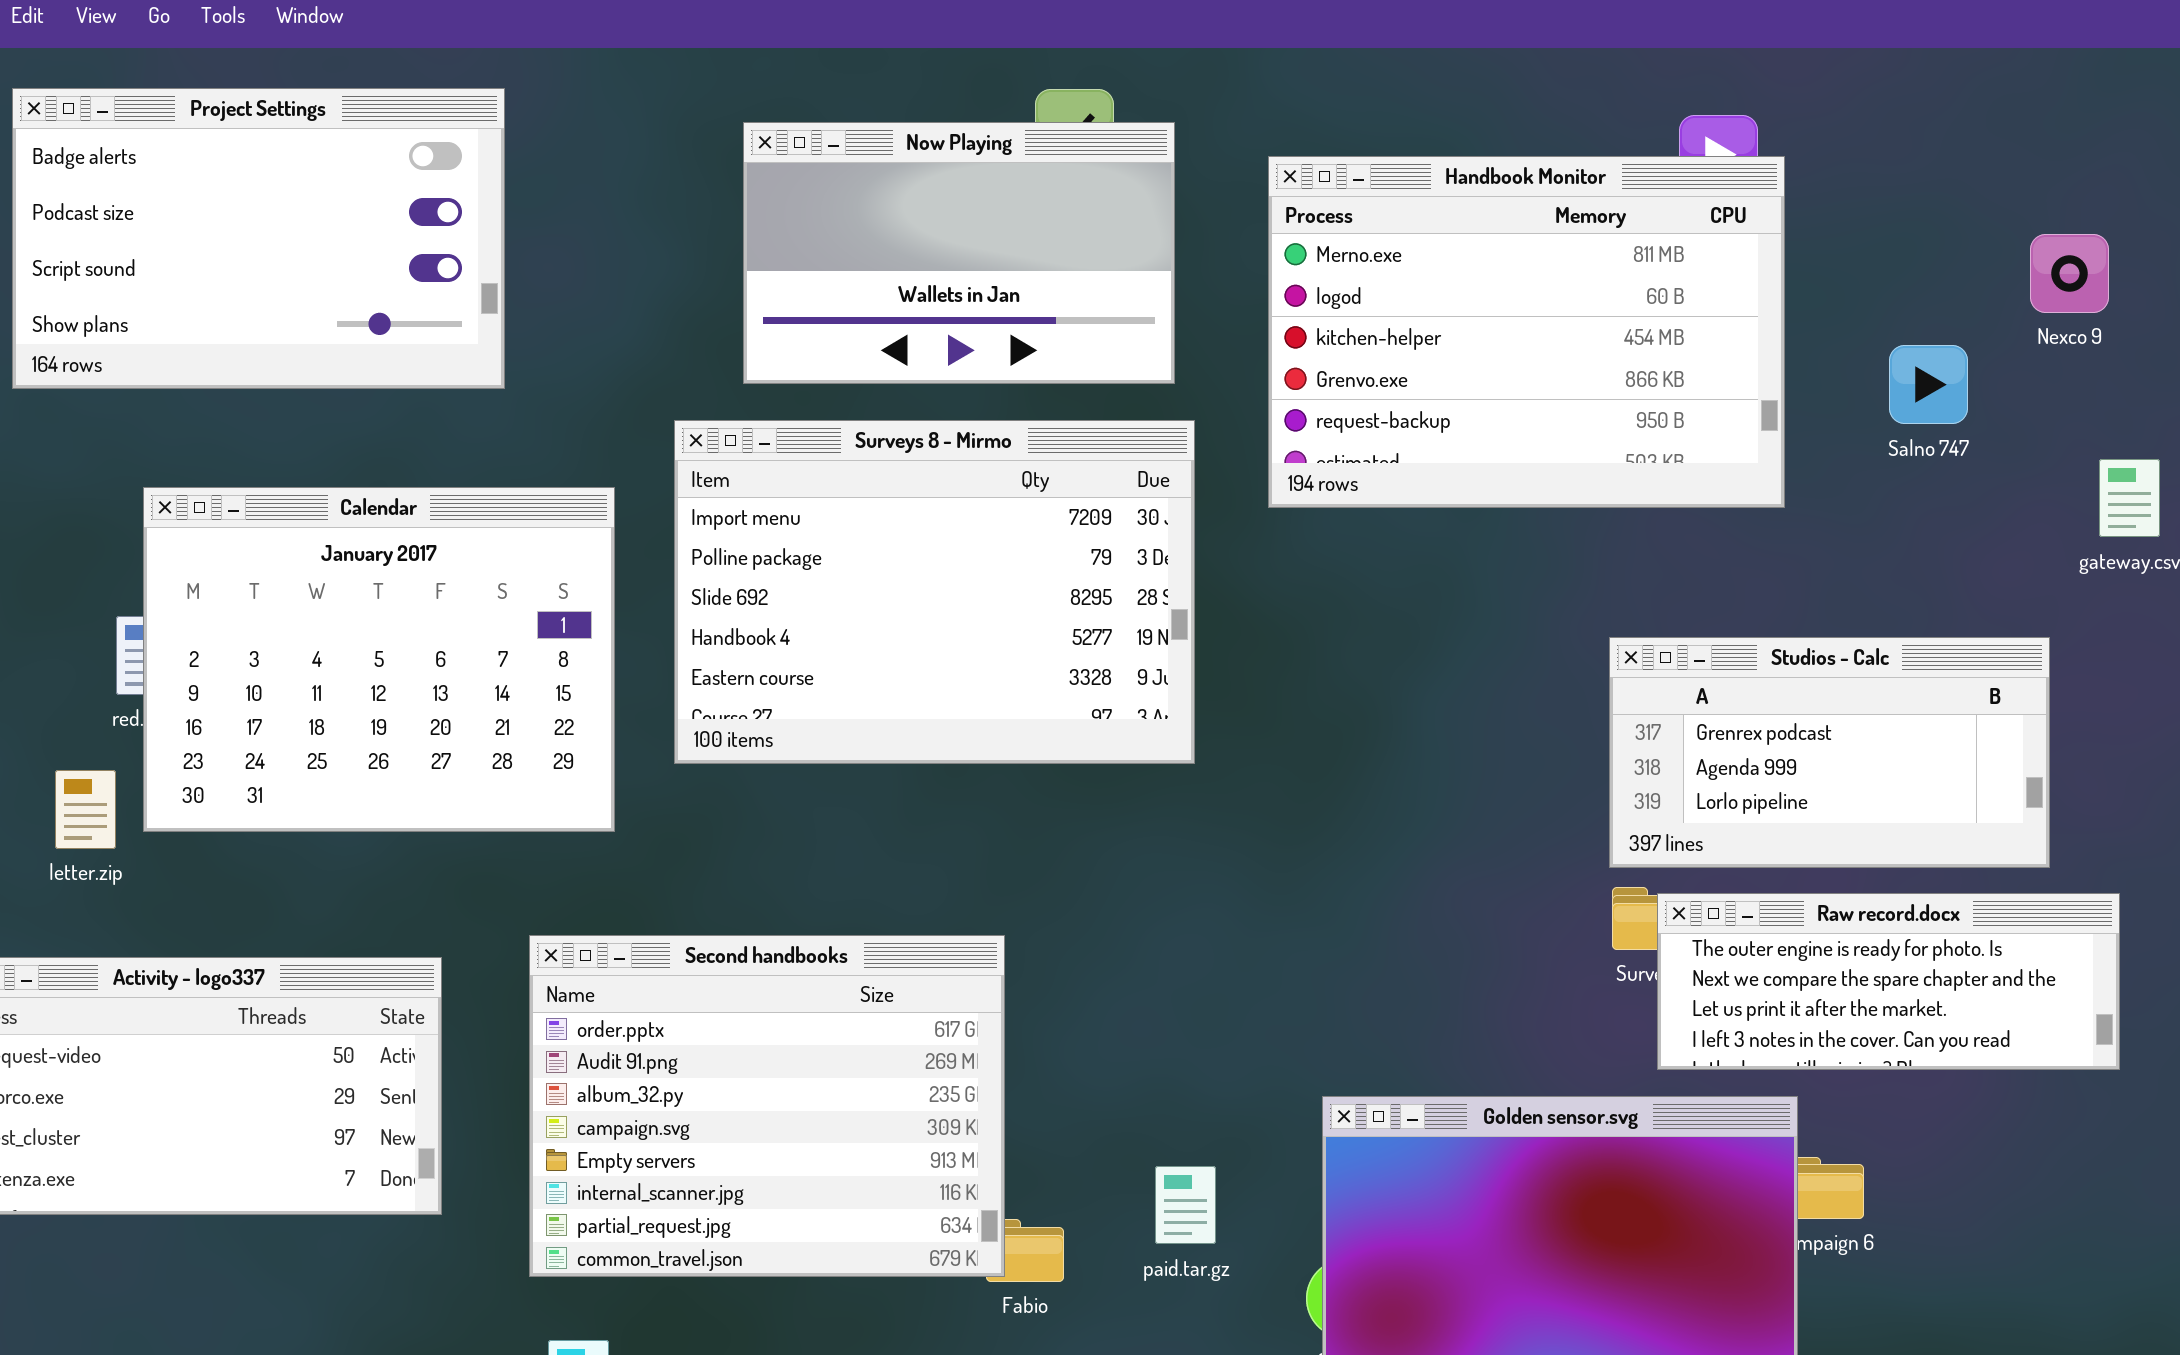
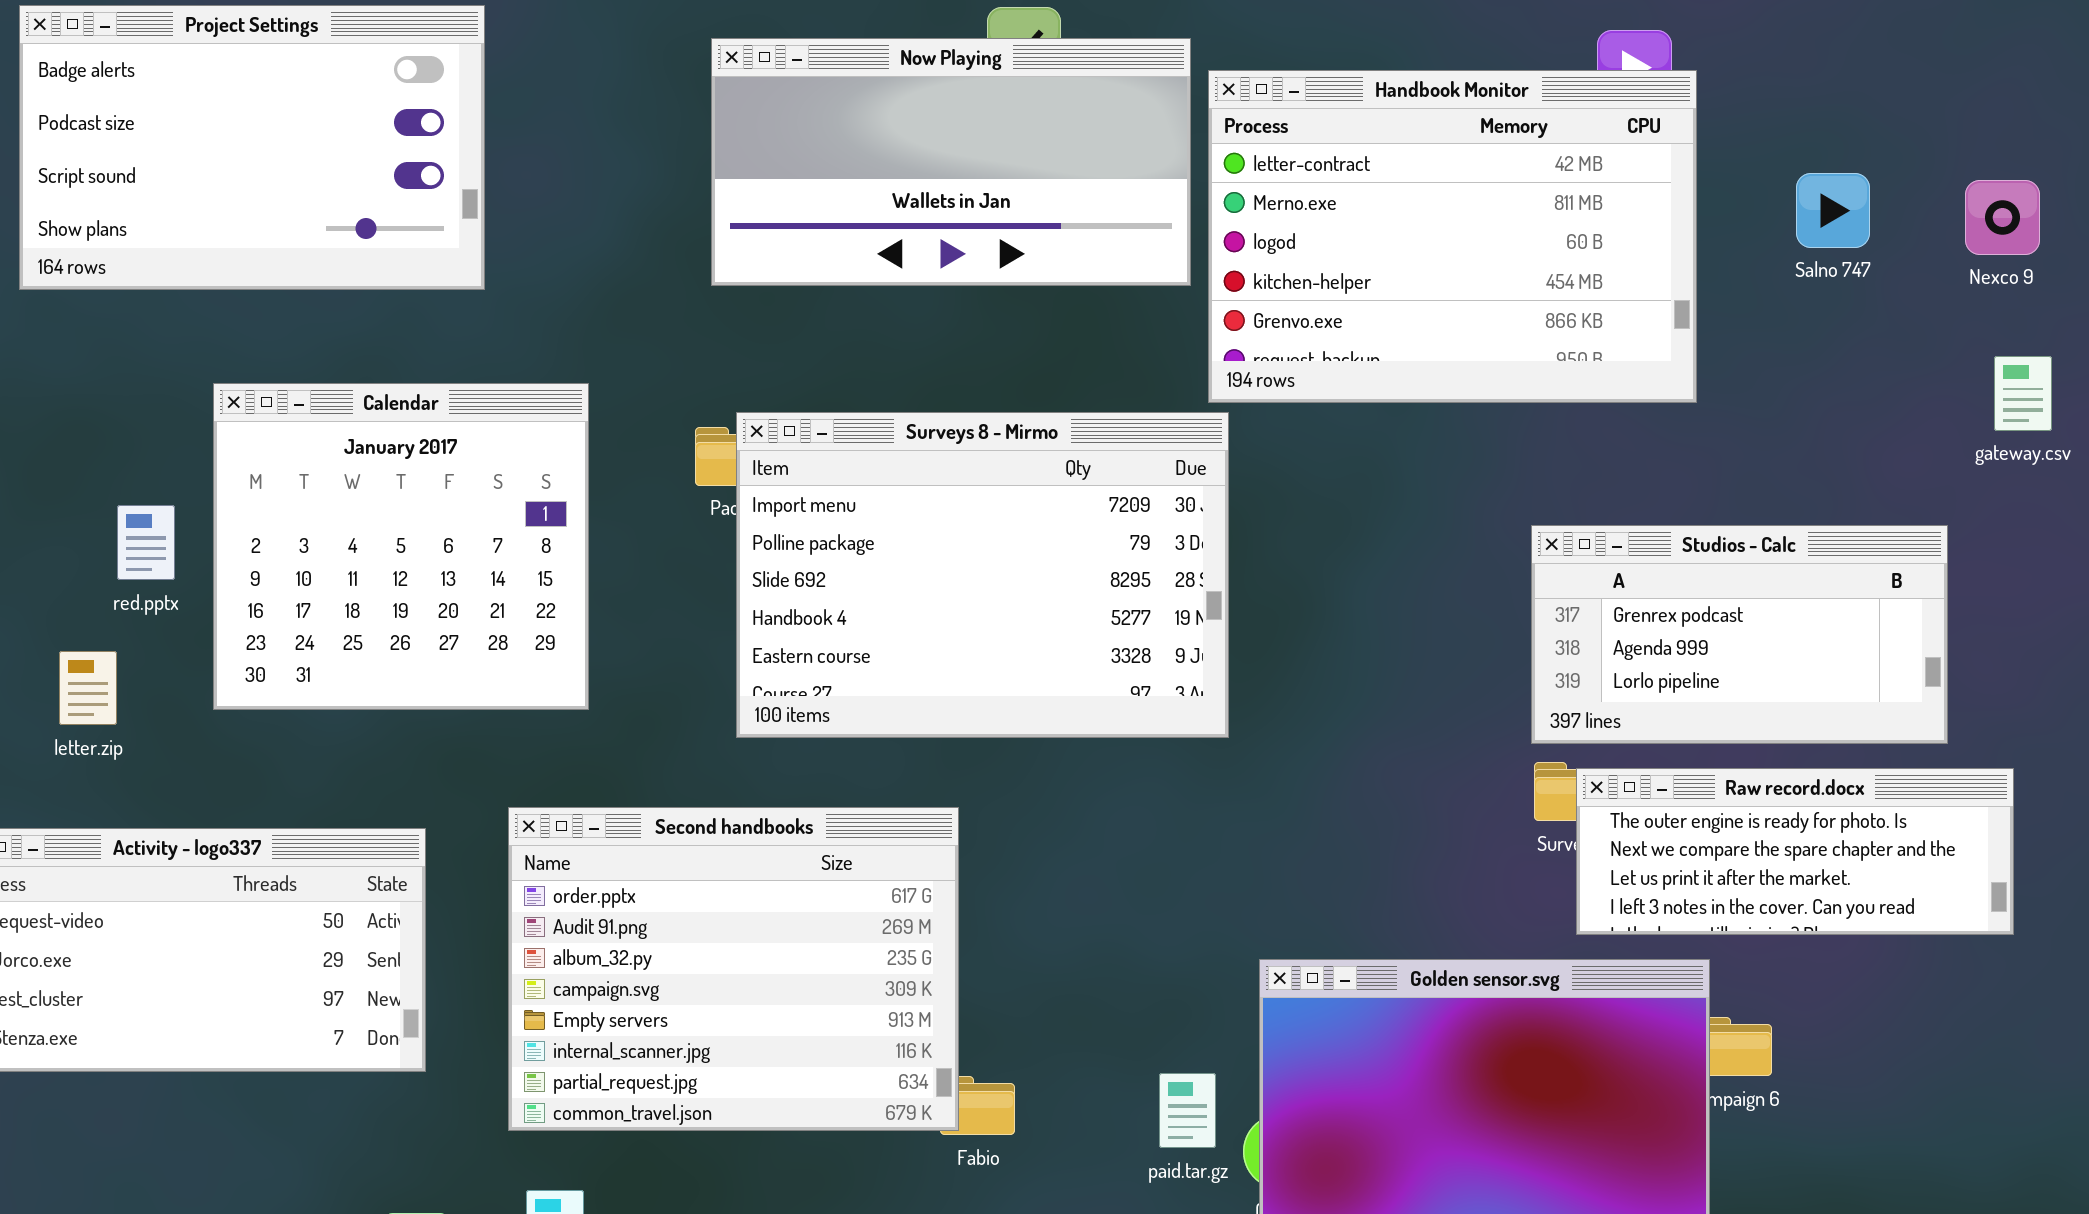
Now Playing: [743,122,1175,384] -> [711,38,1191,286], resized
Handbook Monitor: [1268,156,1785,508] -> [1208,70,1697,403], scrolled up 1 row
Nexco 9: [2030,234,2109,313] -> [1965,180,2040,255], moved
Salno 747: [1889,345,1968,424] -> [1796,173,1870,248], moved
Surveys 8 - Mirmo: [674,420,1195,764] -> [736,412,1229,738], moved
Calendar: [143,487,615,832] -> [213,383,589,710], resized
paid.tar.gz: [1155,1166,1216,1244] -> [1159,1073,1216,1148], moved

